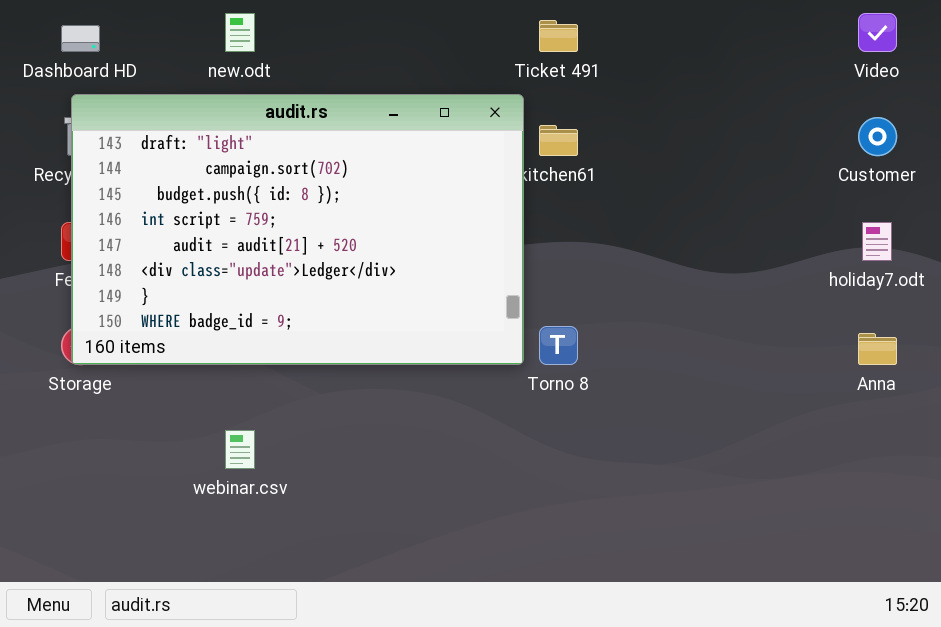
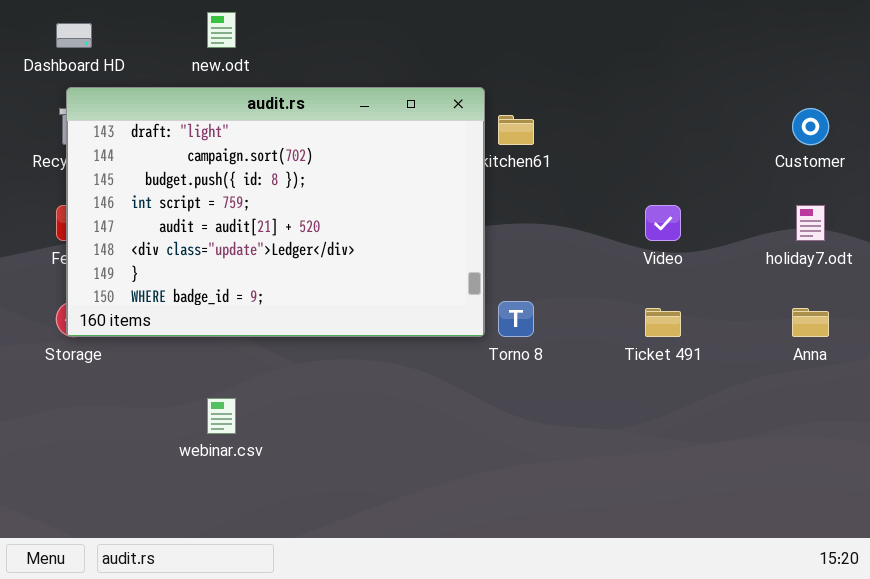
Video: [858,13,897,52] -> [645,205,681,241], moved
Ticket 491: [539,20,578,52] -> [645,308,681,337], moved

